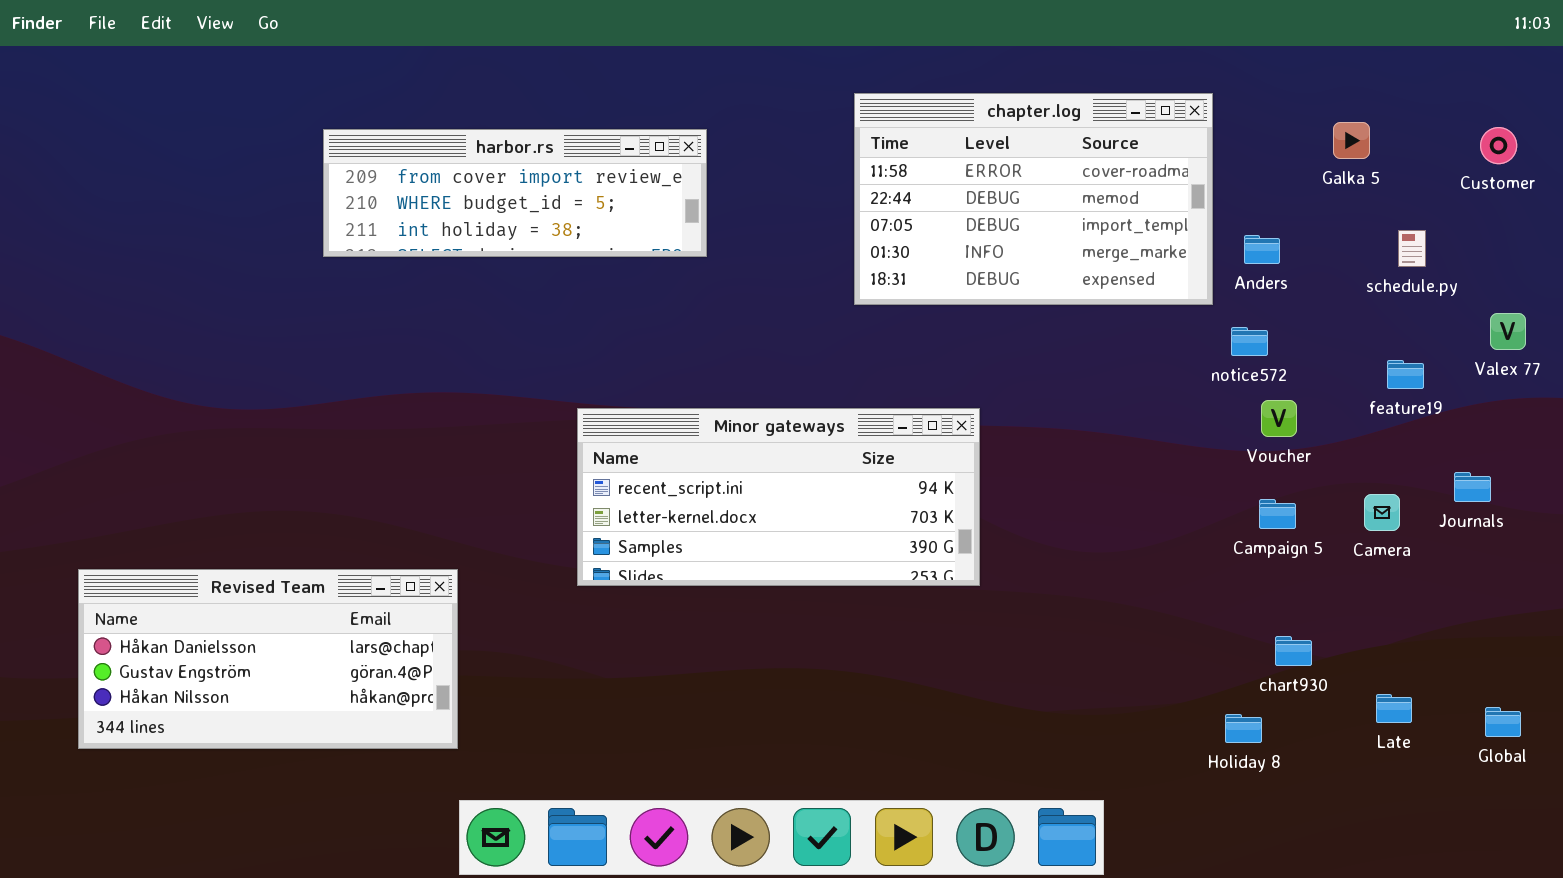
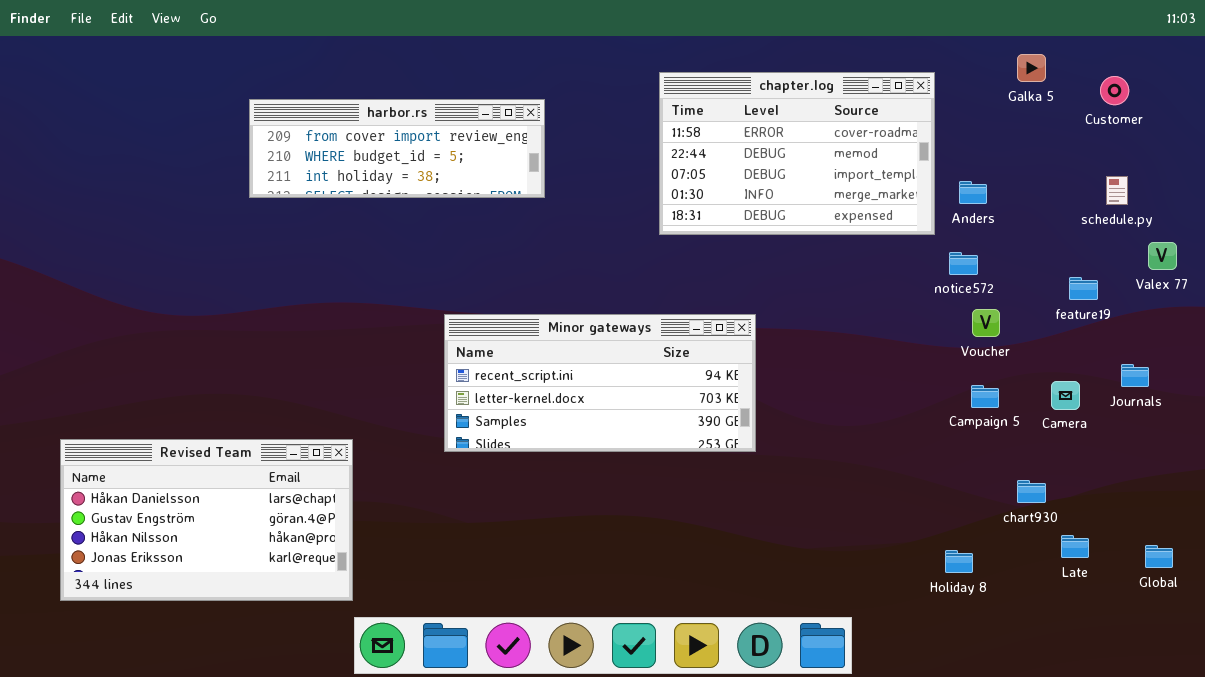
Galka 5: [1333,122,1370,159] -> [1017,54,1046,82], moved
Customer: [1480,127,1517,164] -> [1100,76,1129,105], moved
schedule.py: [1398,230,1426,267] -> [1106,176,1128,205], moved
Revised Team: [78,569,458,749] -> [60,439,353,601], resized
chart930: [1275,636,1312,666] -> [1017,480,1046,503], moved

